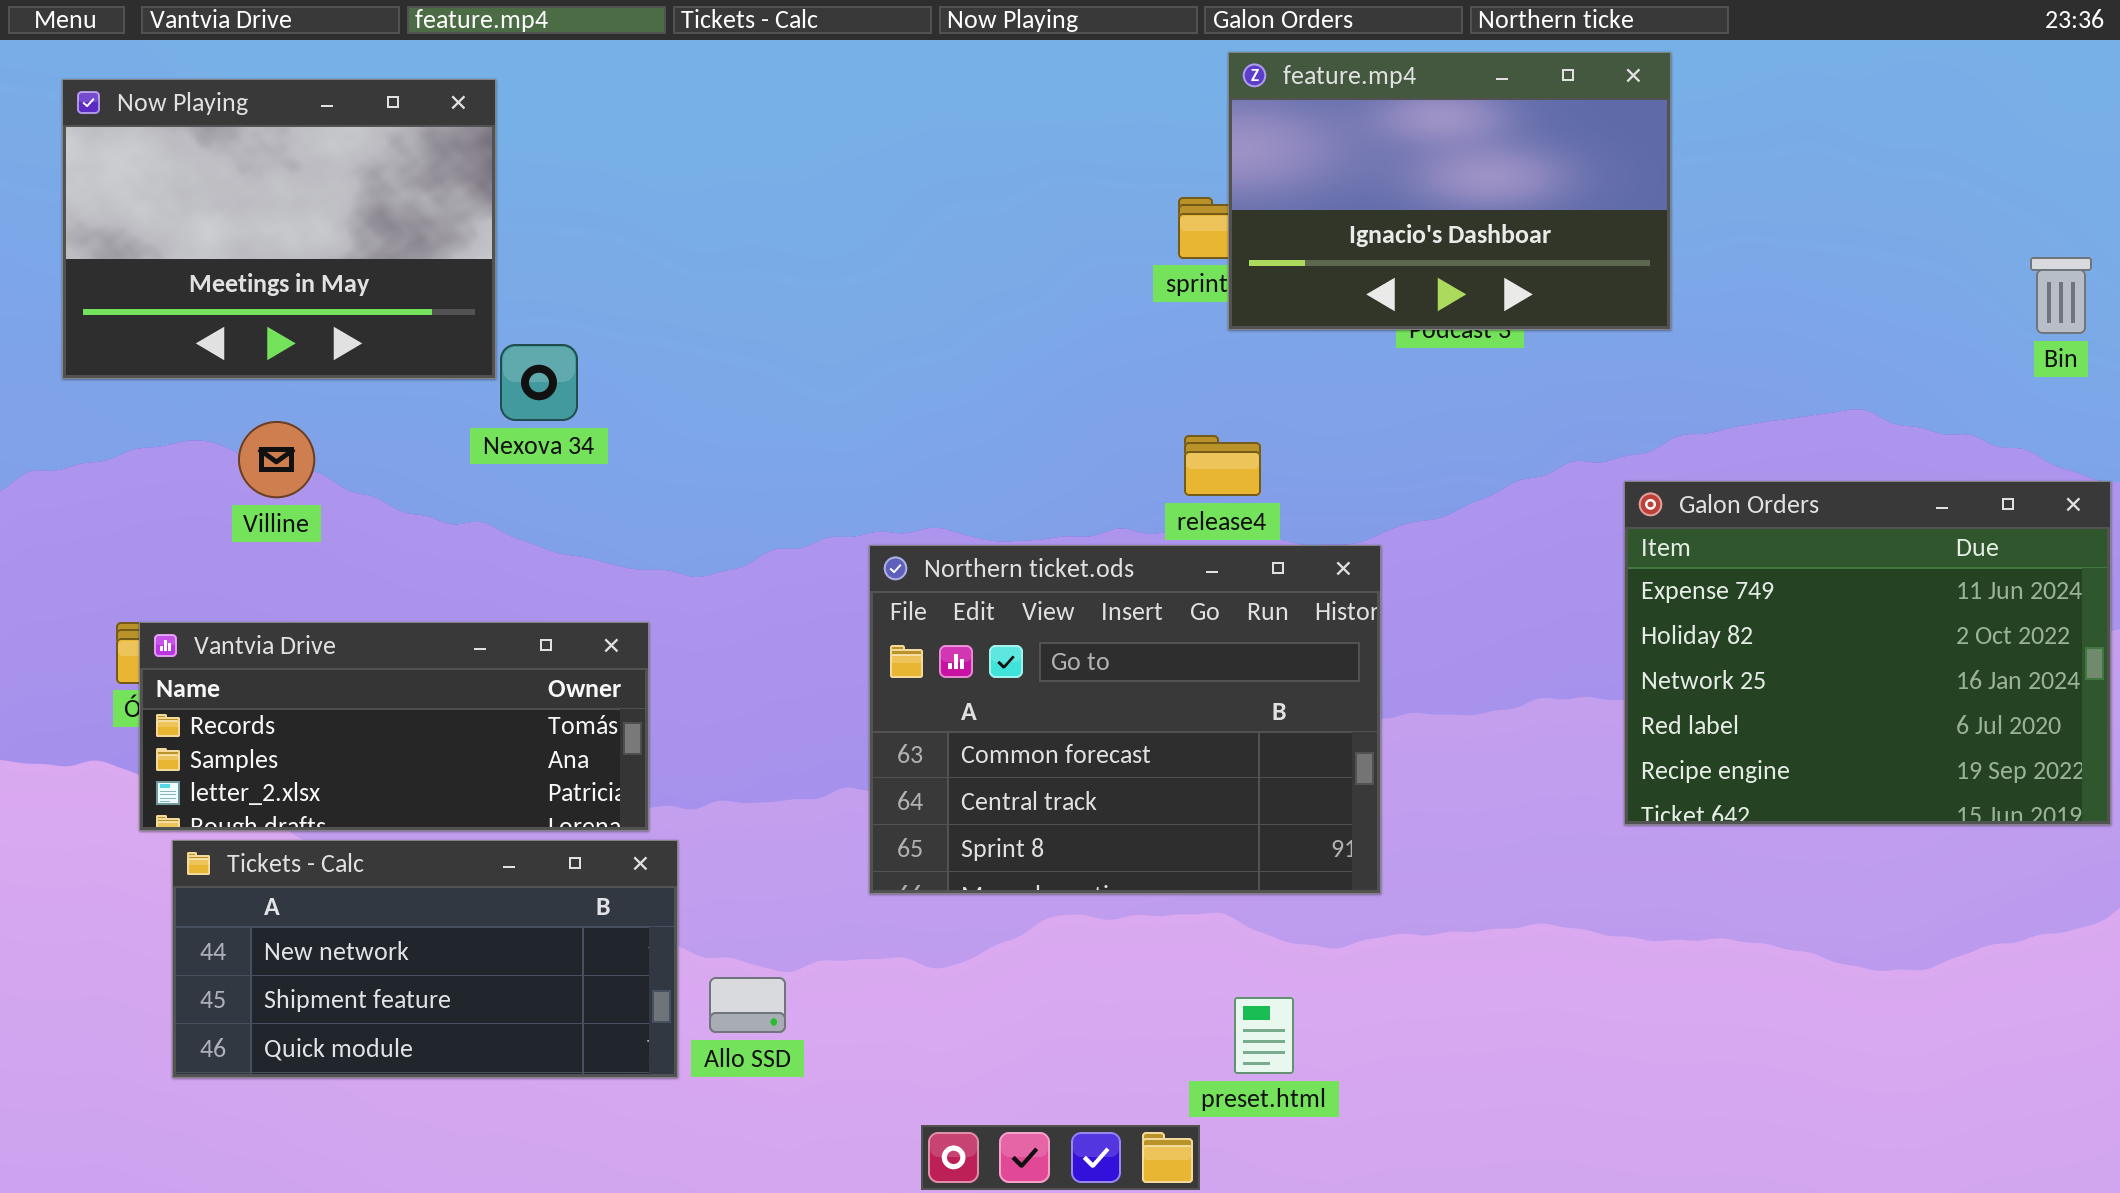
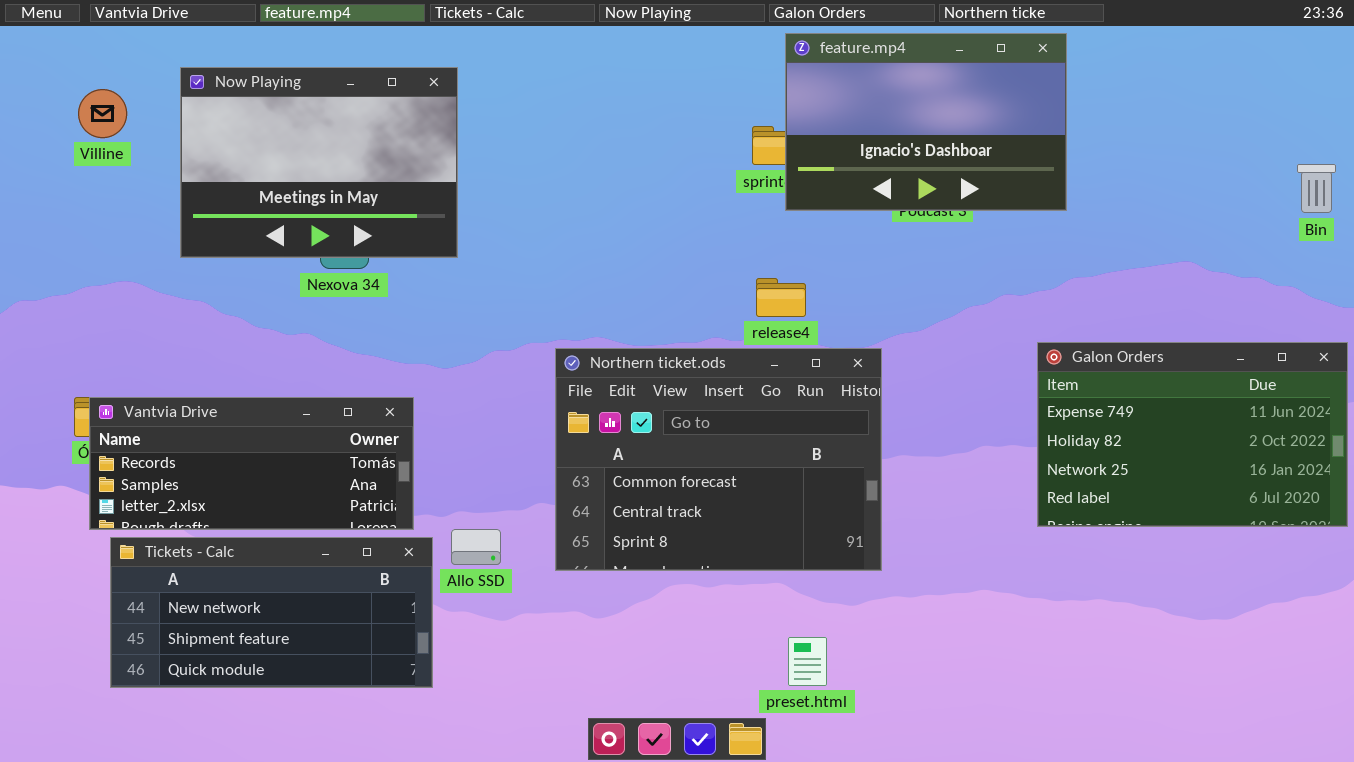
Now Playing: [62,79,496,379] -> [180,67,458,258], moved
Villine: [238,421,315,498] -> [78,89,127,138], moved
Galon Orders: [1624,481,2111,825] -> [1037,342,1348,527], resized
Allo SSD: [709,977,786,1033] -> [451,529,501,565], moved

